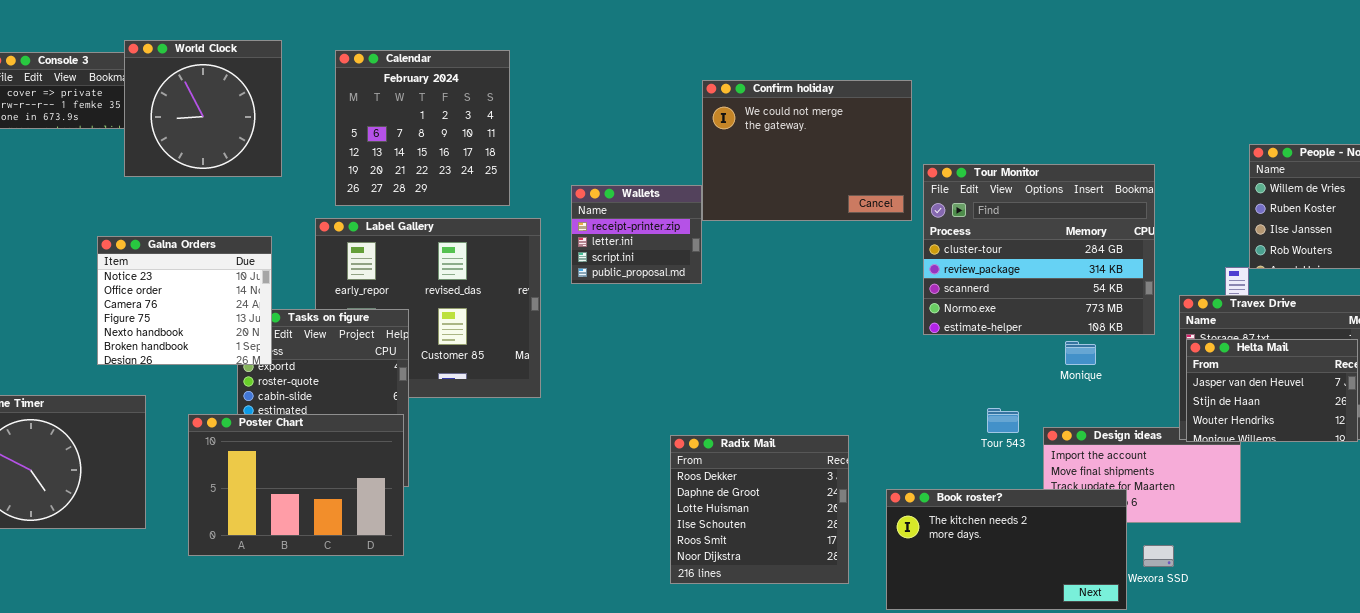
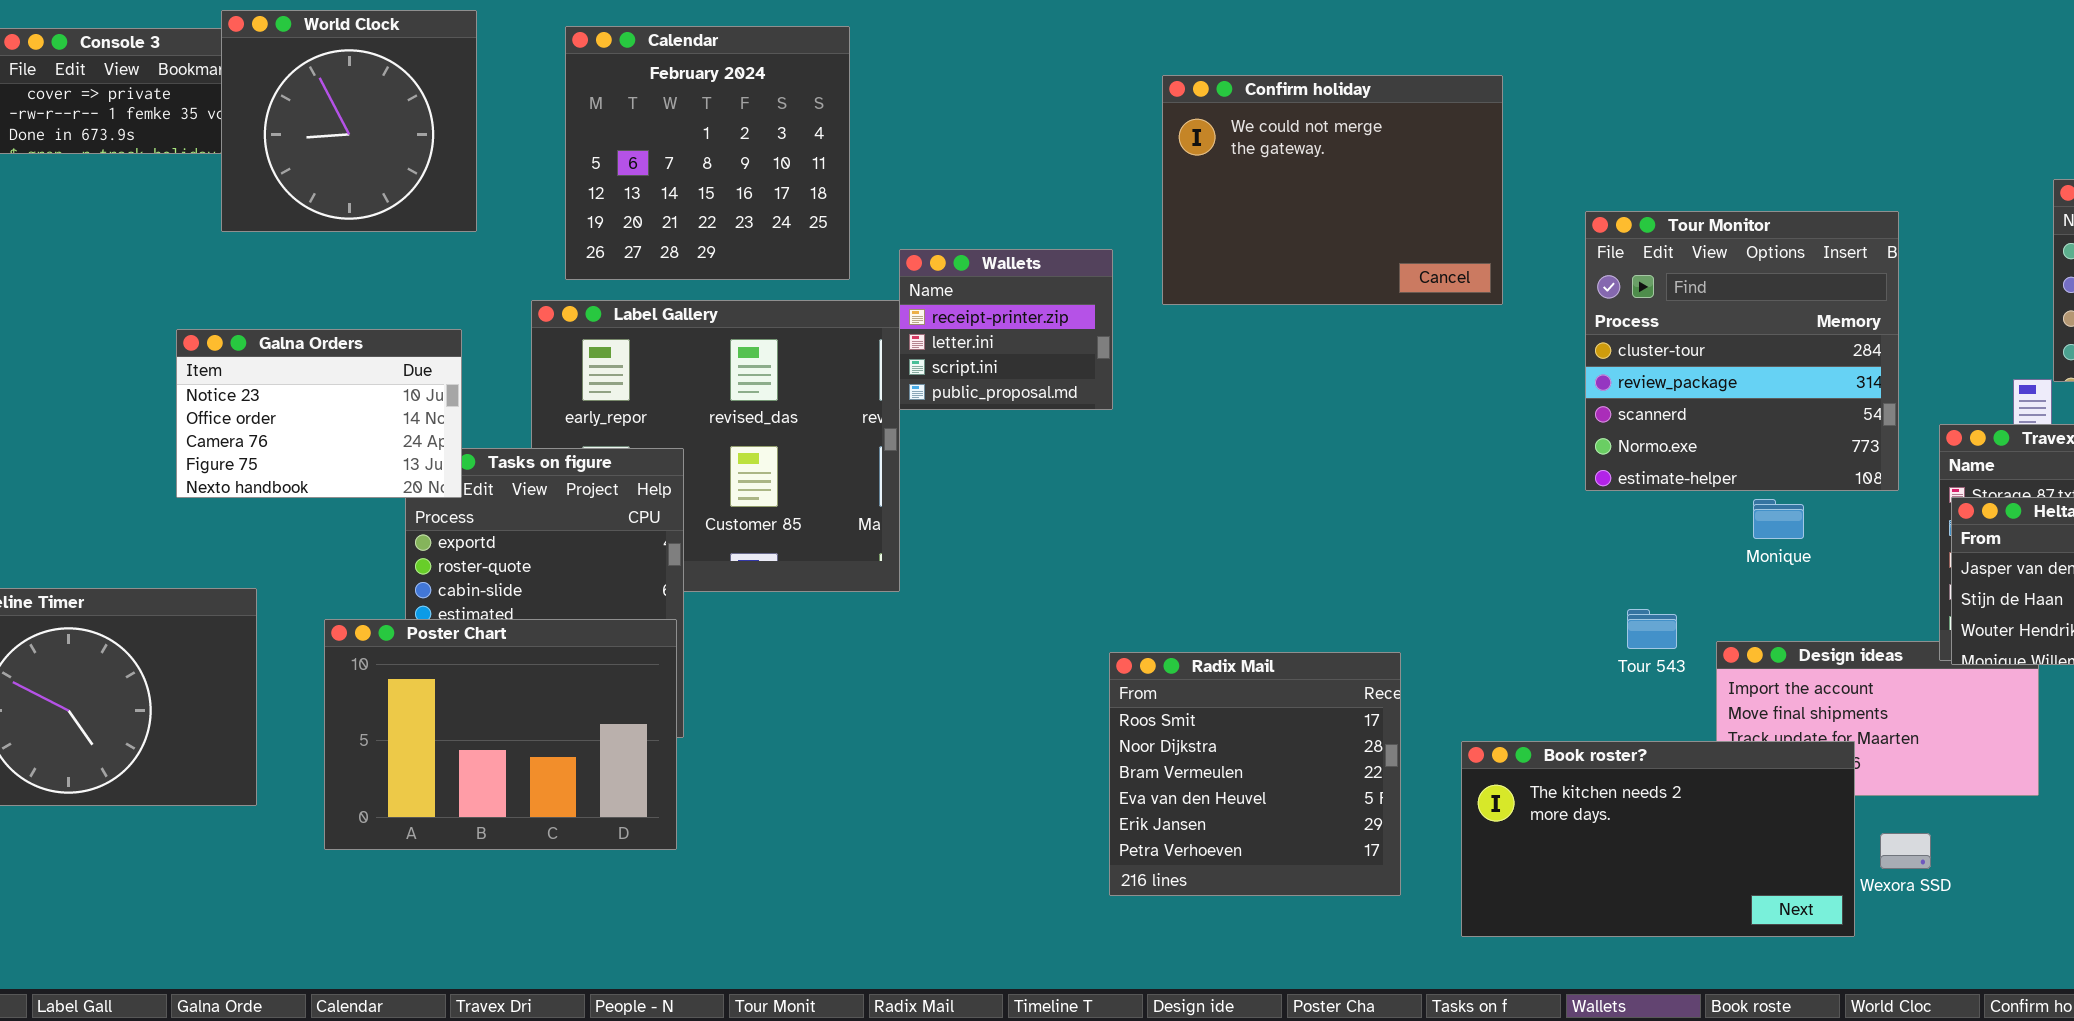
Tour Monitor: [923,164,1155,335] -> [1585,211,1899,491], resized
Wallets: [571,185,702,284] -> [899,249,1113,410], moved
Galna Orders: [97,236,272,365] -> [176,329,462,498], resized
Radix Mail: [670,435,849,584] -> [1109,652,1401,896], scrolled down 4 rows

